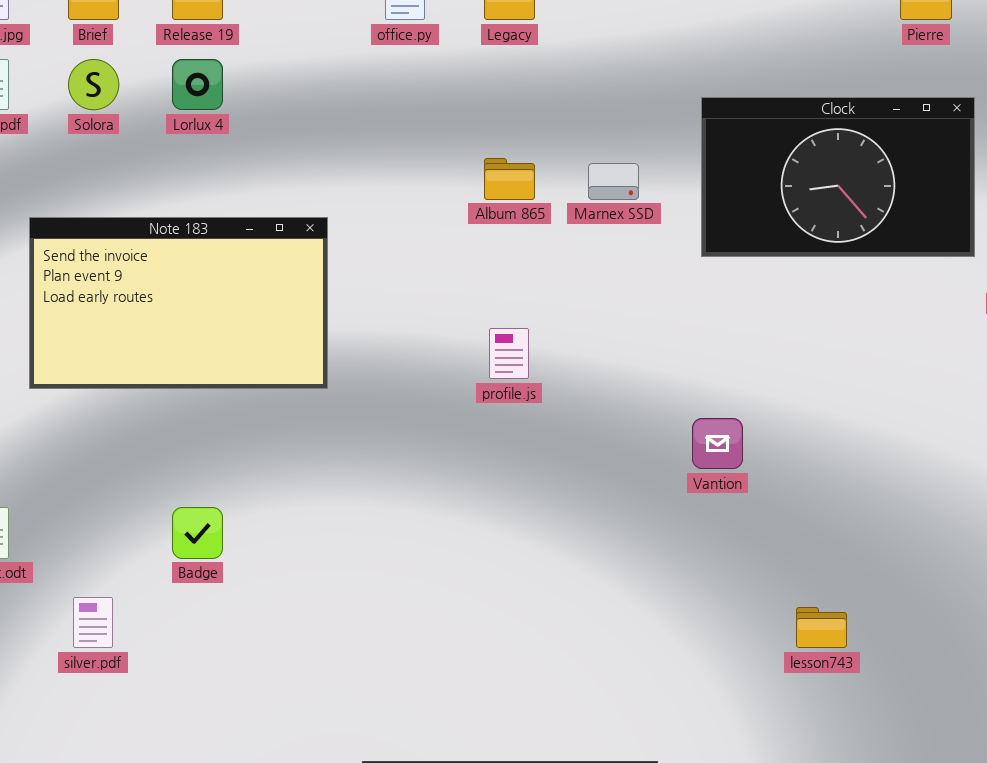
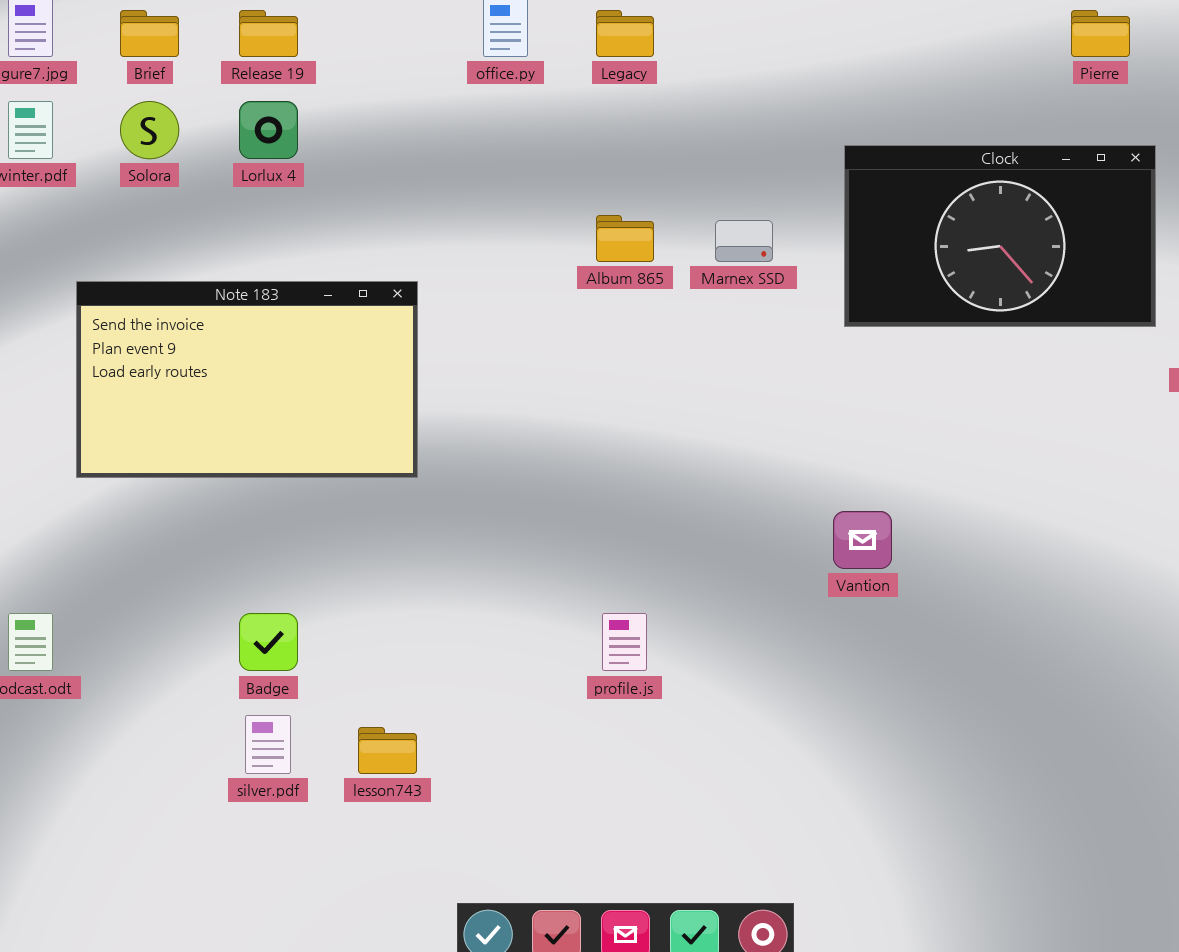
profile.js: [489,328,529,379] -> [602,613,647,671], moved
silver.pdf: [73,597,113,648] -> [245,715,291,774], moved
lesson743: [796,607,847,648] -> [358,727,417,774], moved

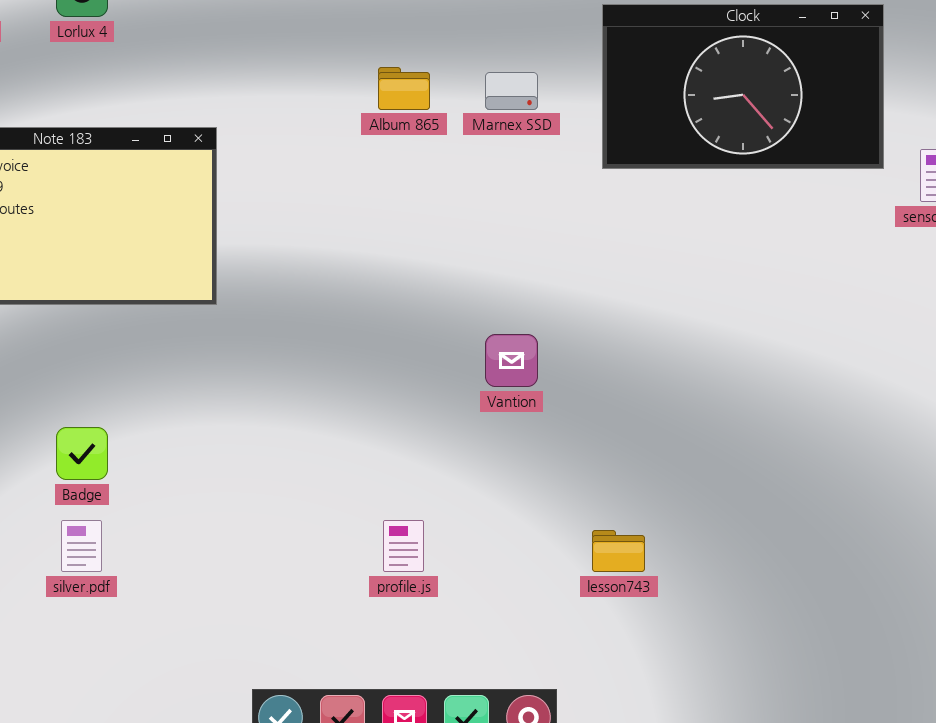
Vantion: [833,511,892,569] -> [485,334,538,387], moved
profile.js: [602,613,647,671] -> [383,520,424,572], moved
lesson743: [358,727,417,774] -> [592,530,645,572], moved

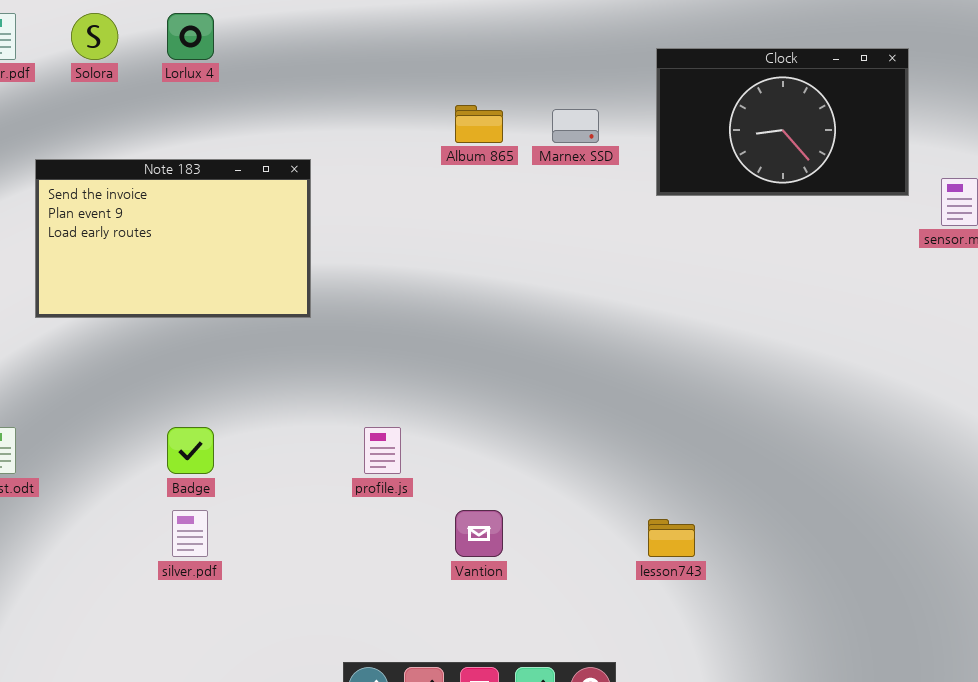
Vantion: [485,334,538,387] -> [455,510,503,557], moved
profile.js: [383,520,424,572] -> [364,427,401,474], moved

